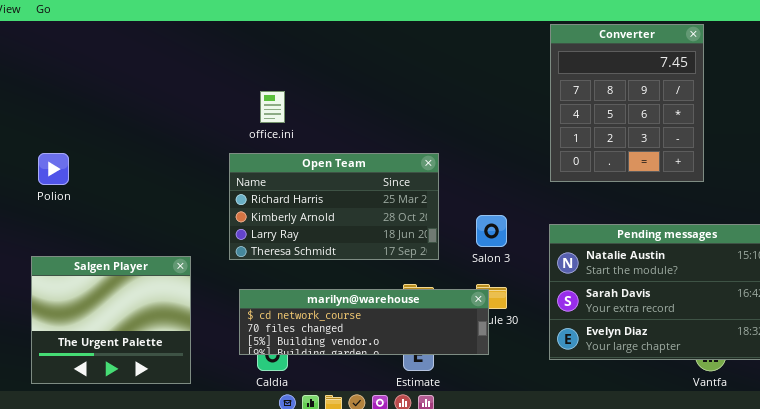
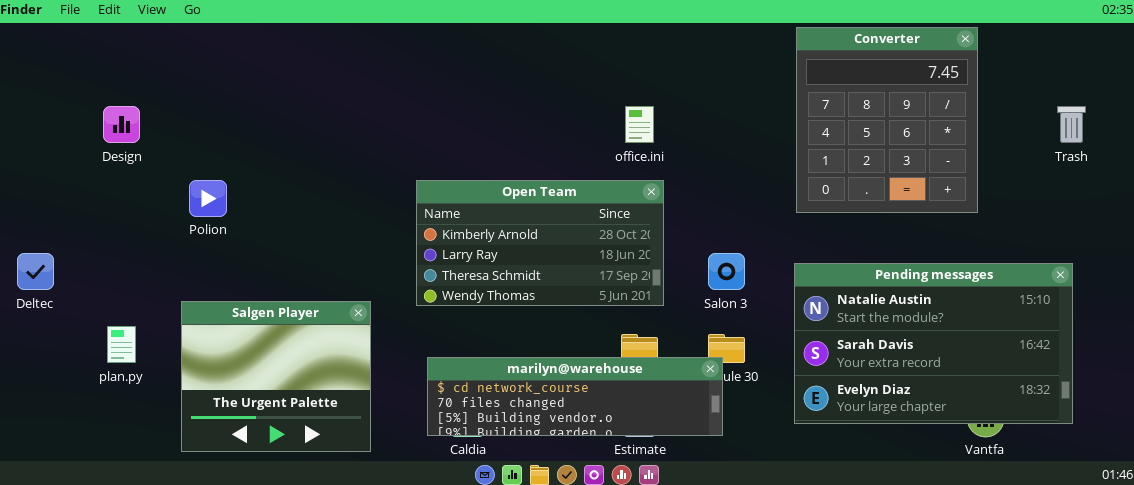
office.ini: [260,91,285,123] -> [625,106,654,143], moved
Open Team: [229,153,439,260] -> [416,180,664,306], scrolled down 1 row
marilyn@warehouse: [239,289,489,355] -> [427,357,723,436], moved

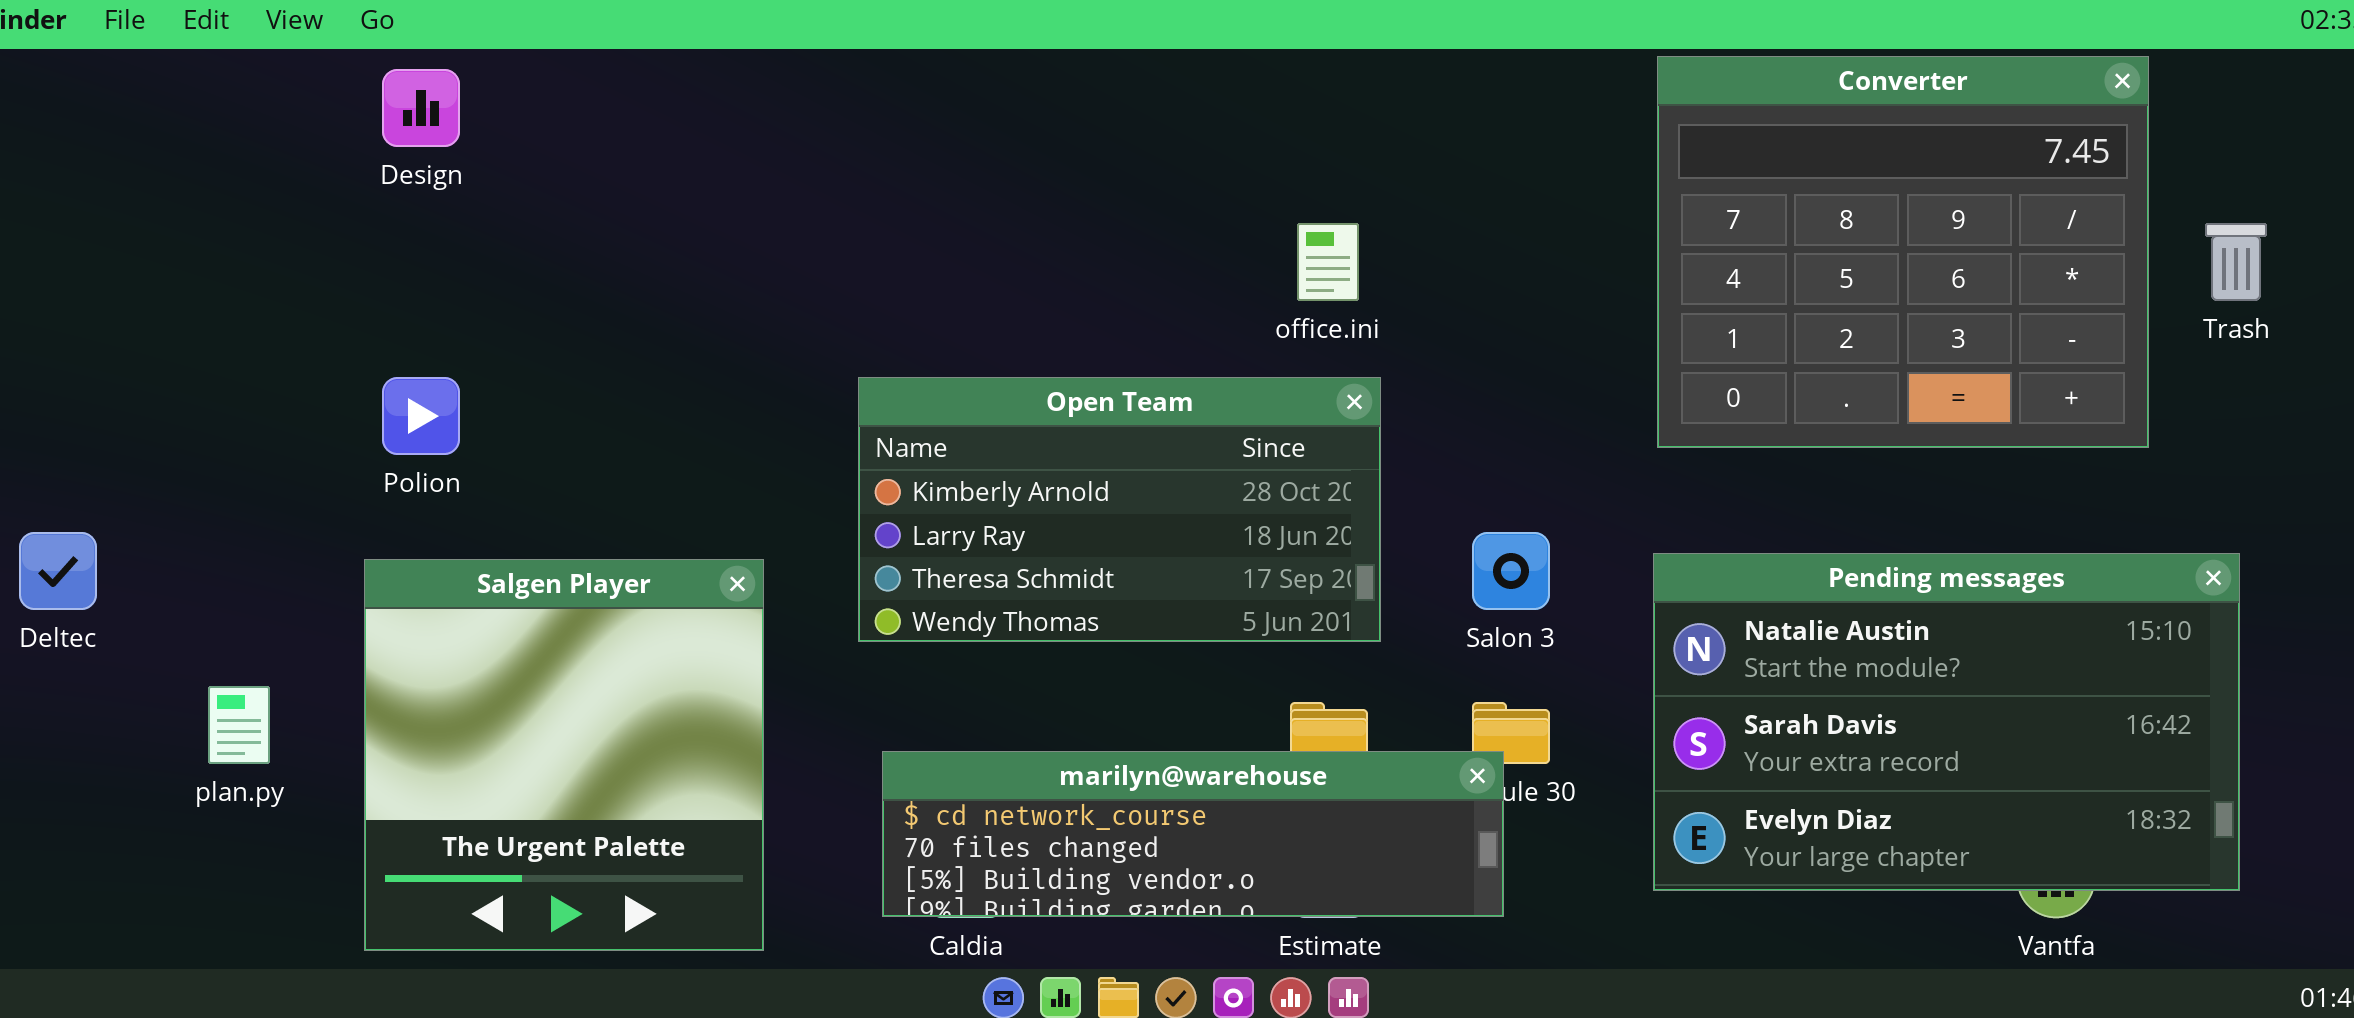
Converter: [796,27,978,213] -> [1657,56,2149,448], resized
Design: [103,106,140,143] -> [382,69,460,147], moved
Salgen Player: [181,301,371,452] -> [364,559,764,951], resized

